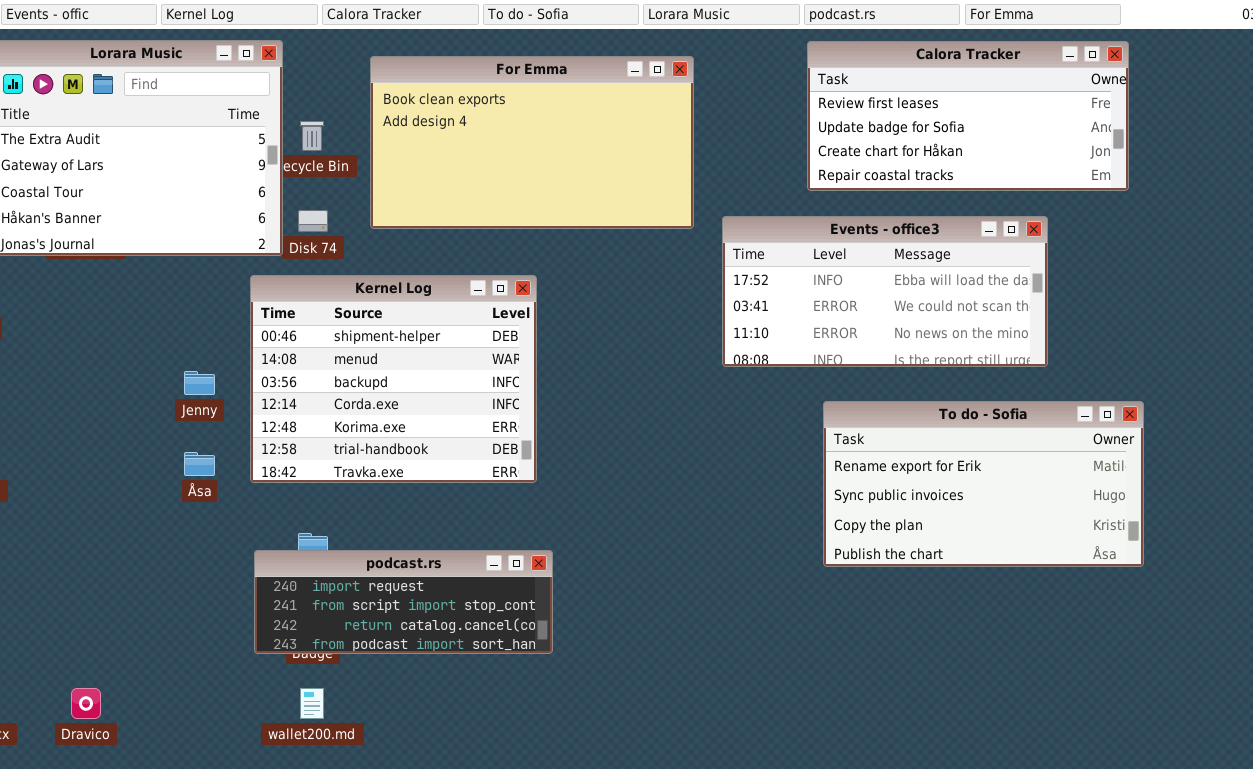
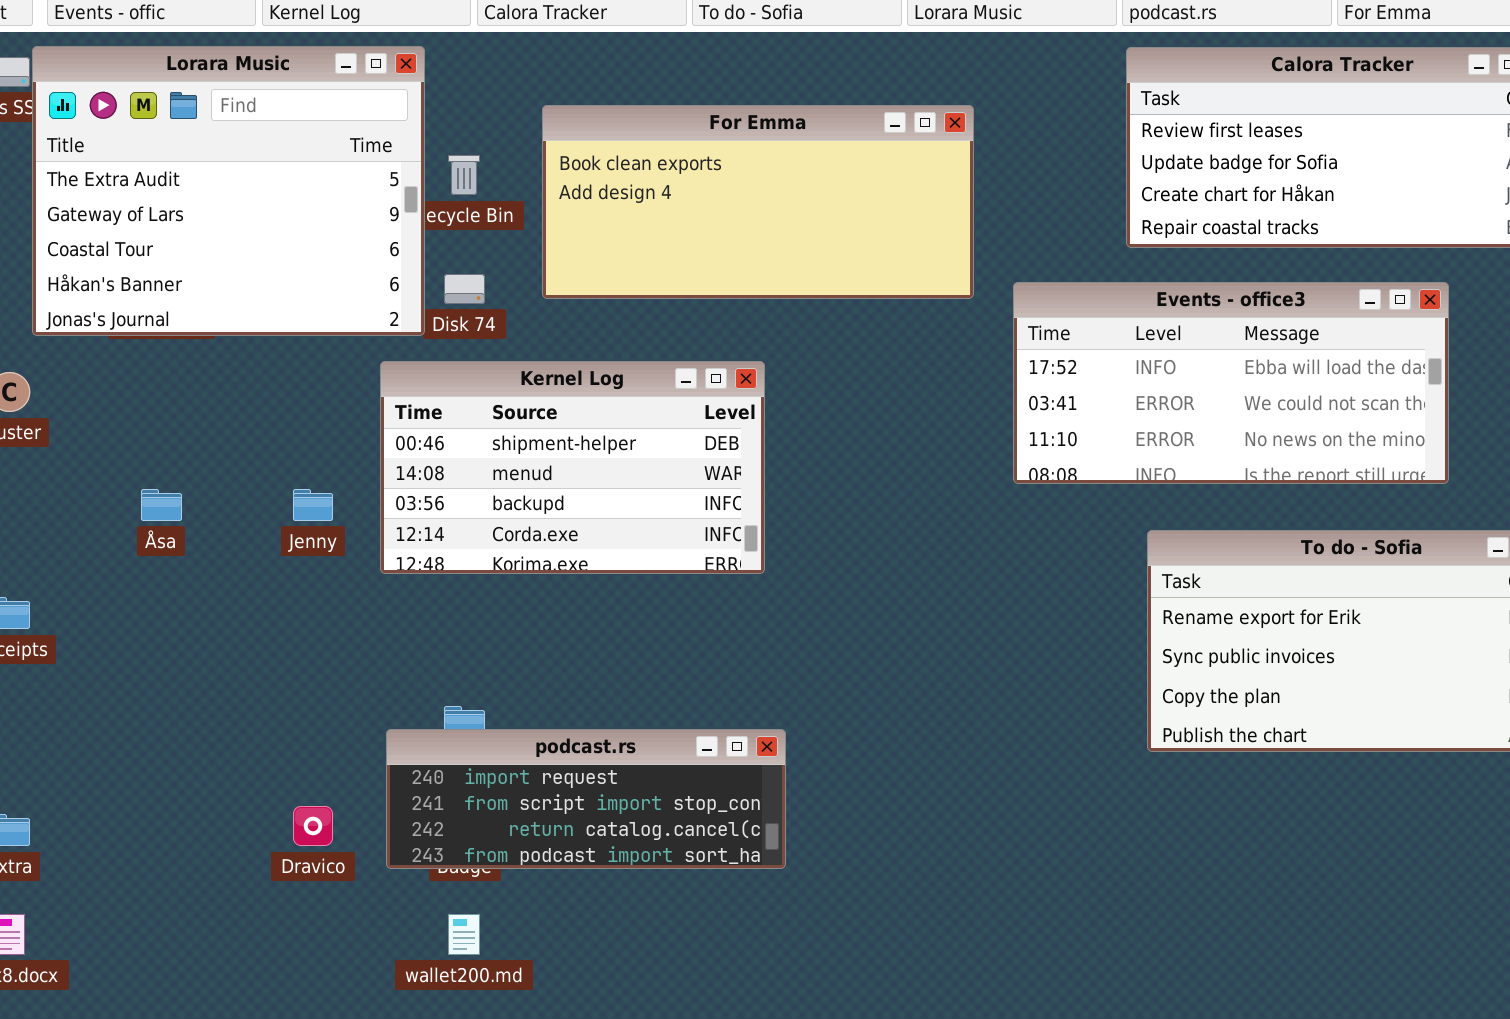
For Emma: [370,56,694,229] -> [542,105,974,299], resized
Kernel Log: [250,275,537,483] -> [380,361,765,574], resized
Åsa: [184,452,215,476] -> [141,489,182,521], moved
Dravico: [71,688,101,719] -> [293,806,333,846], moved

